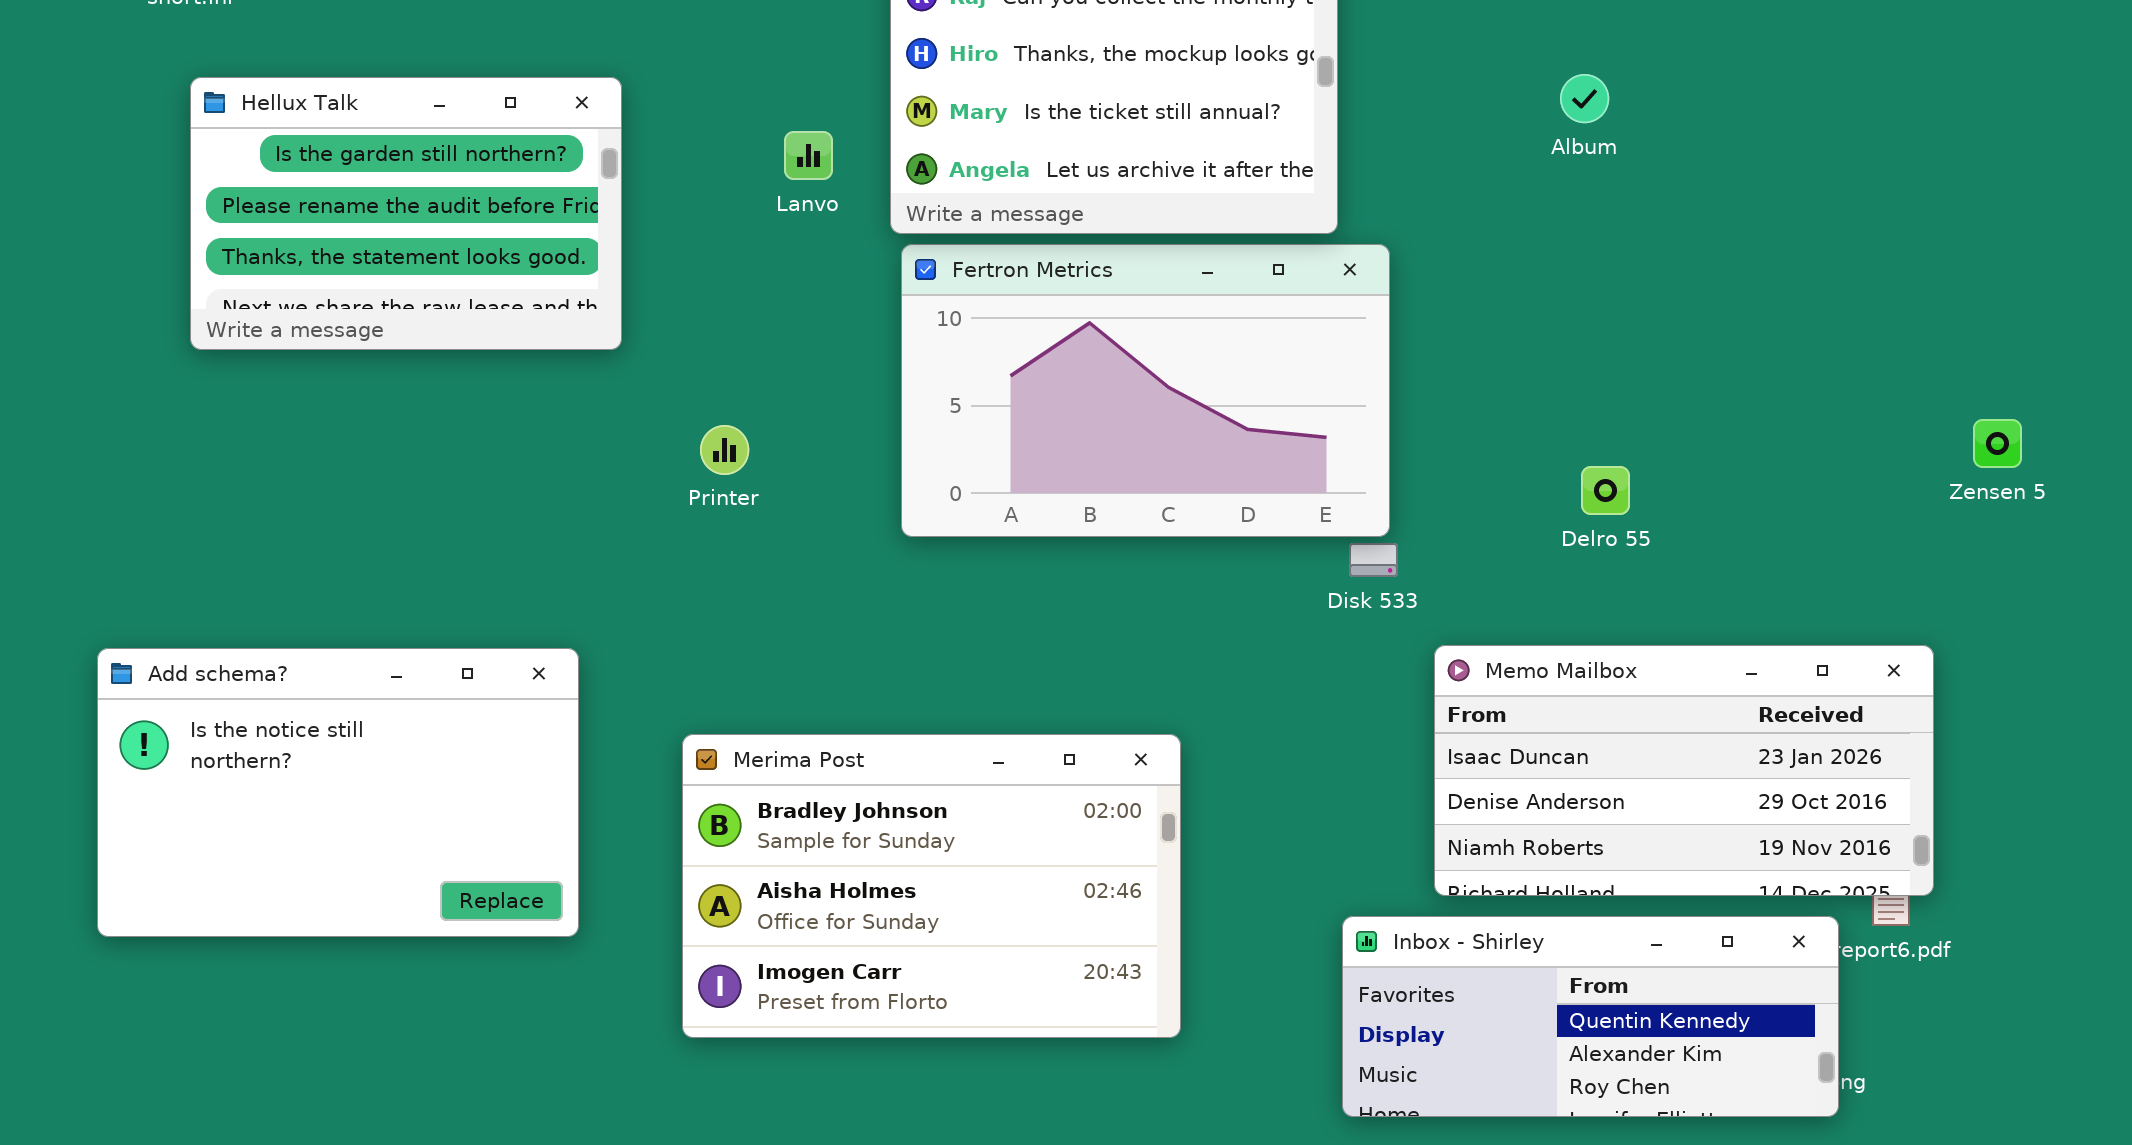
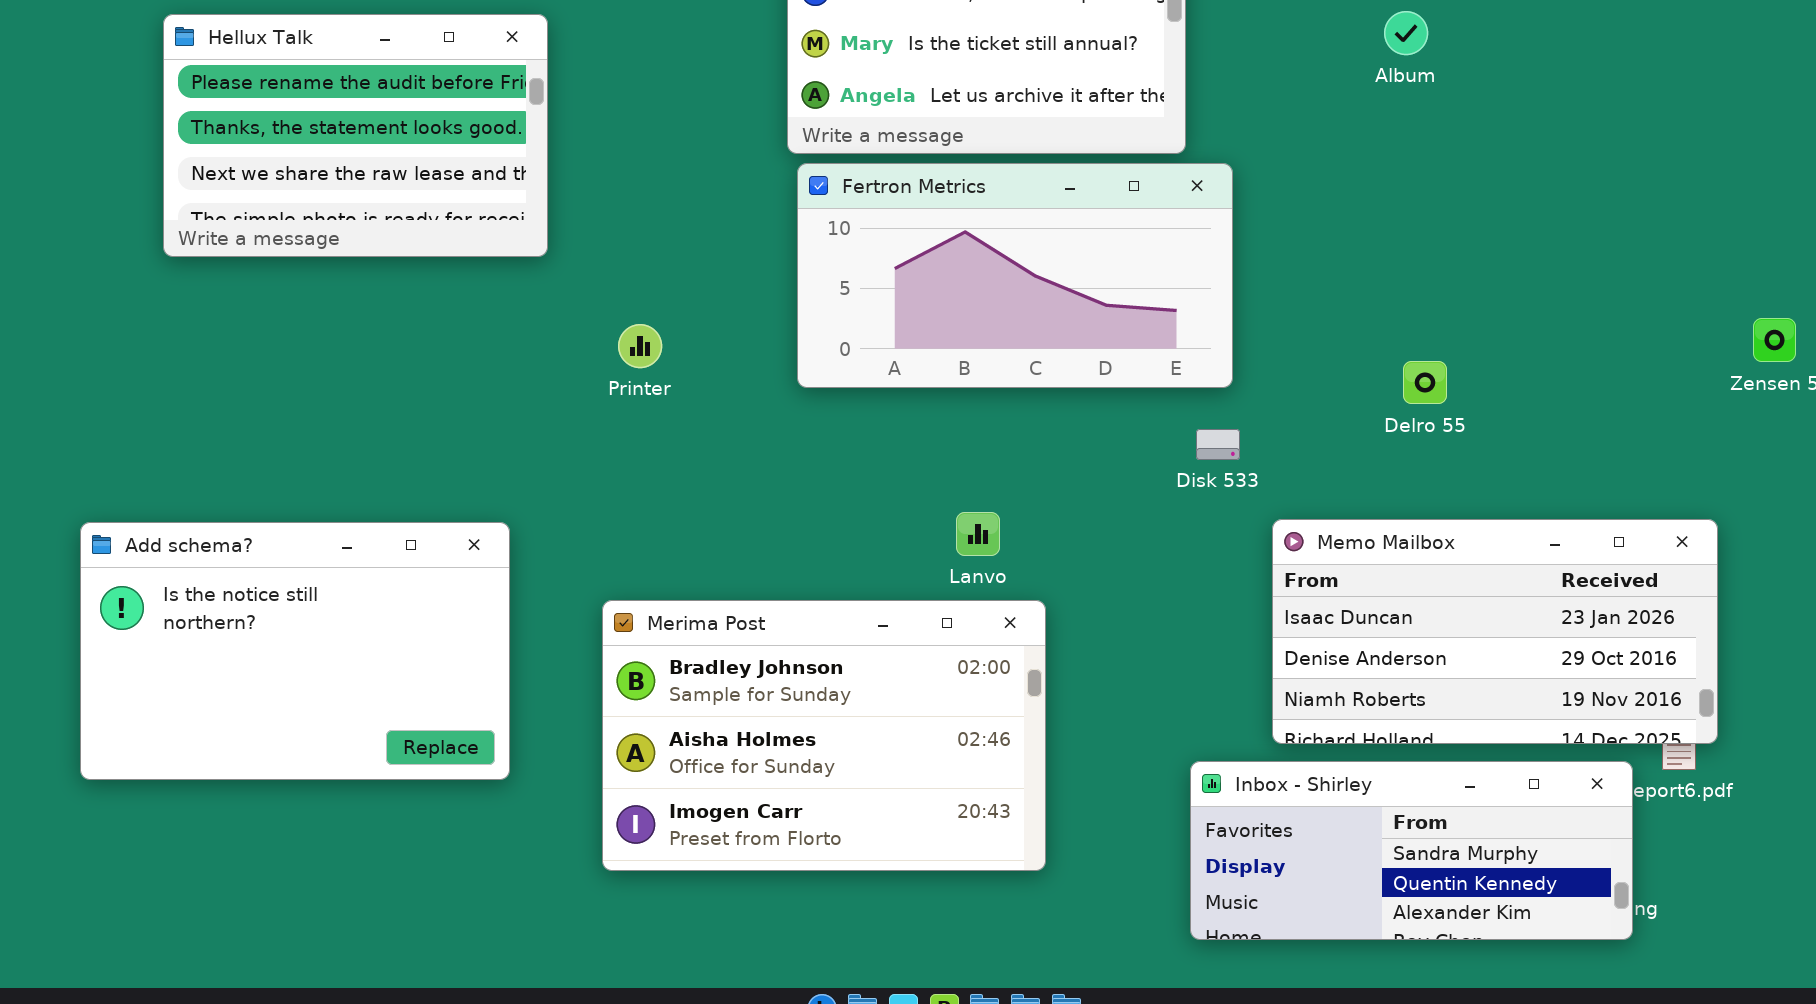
Hellux Talk: [190,77,622,350] -> [163,14,548,257], scrolled down 1 row
Lanvo: [784,131,833,180] -> [956,512,1000,556], moved
Fertron Metrics: [901,244,1390,537] -> [797,163,1233,388], resized
Inbox - Shirley: [1342,916,1839,1117] -> [1190,761,1633,940], scrolled up 1 row

